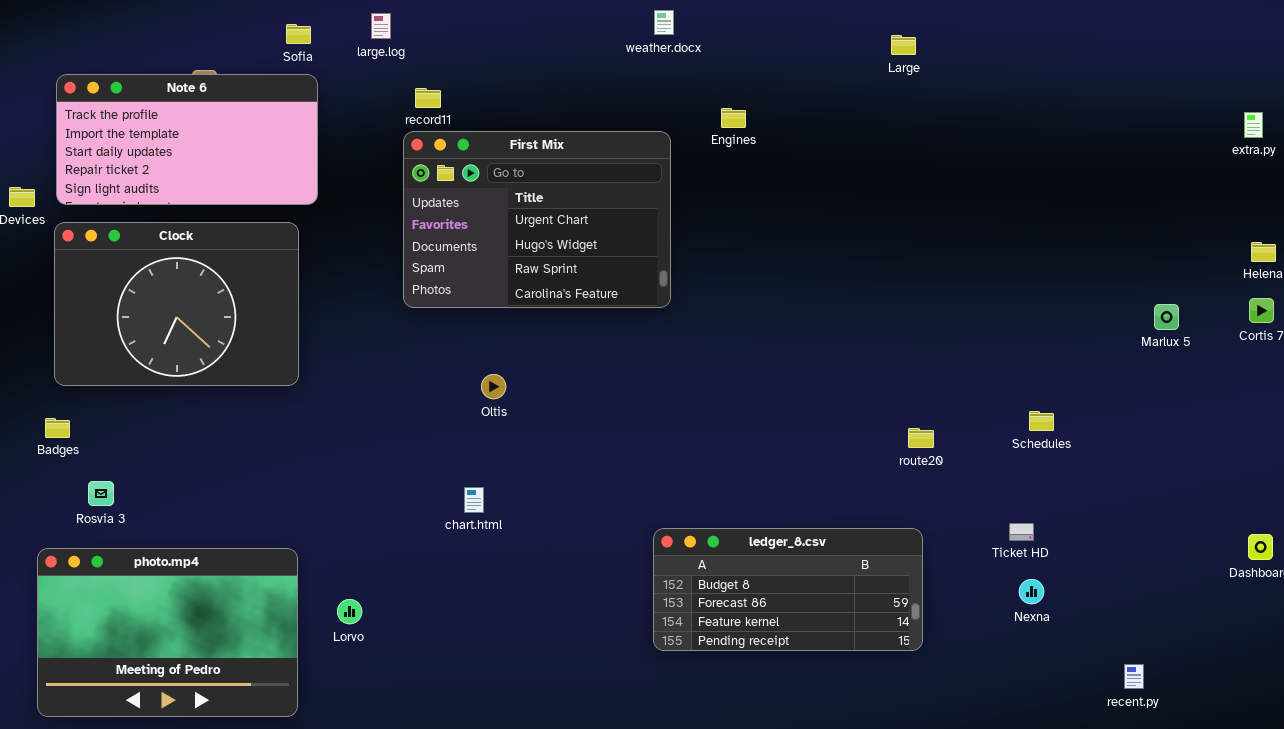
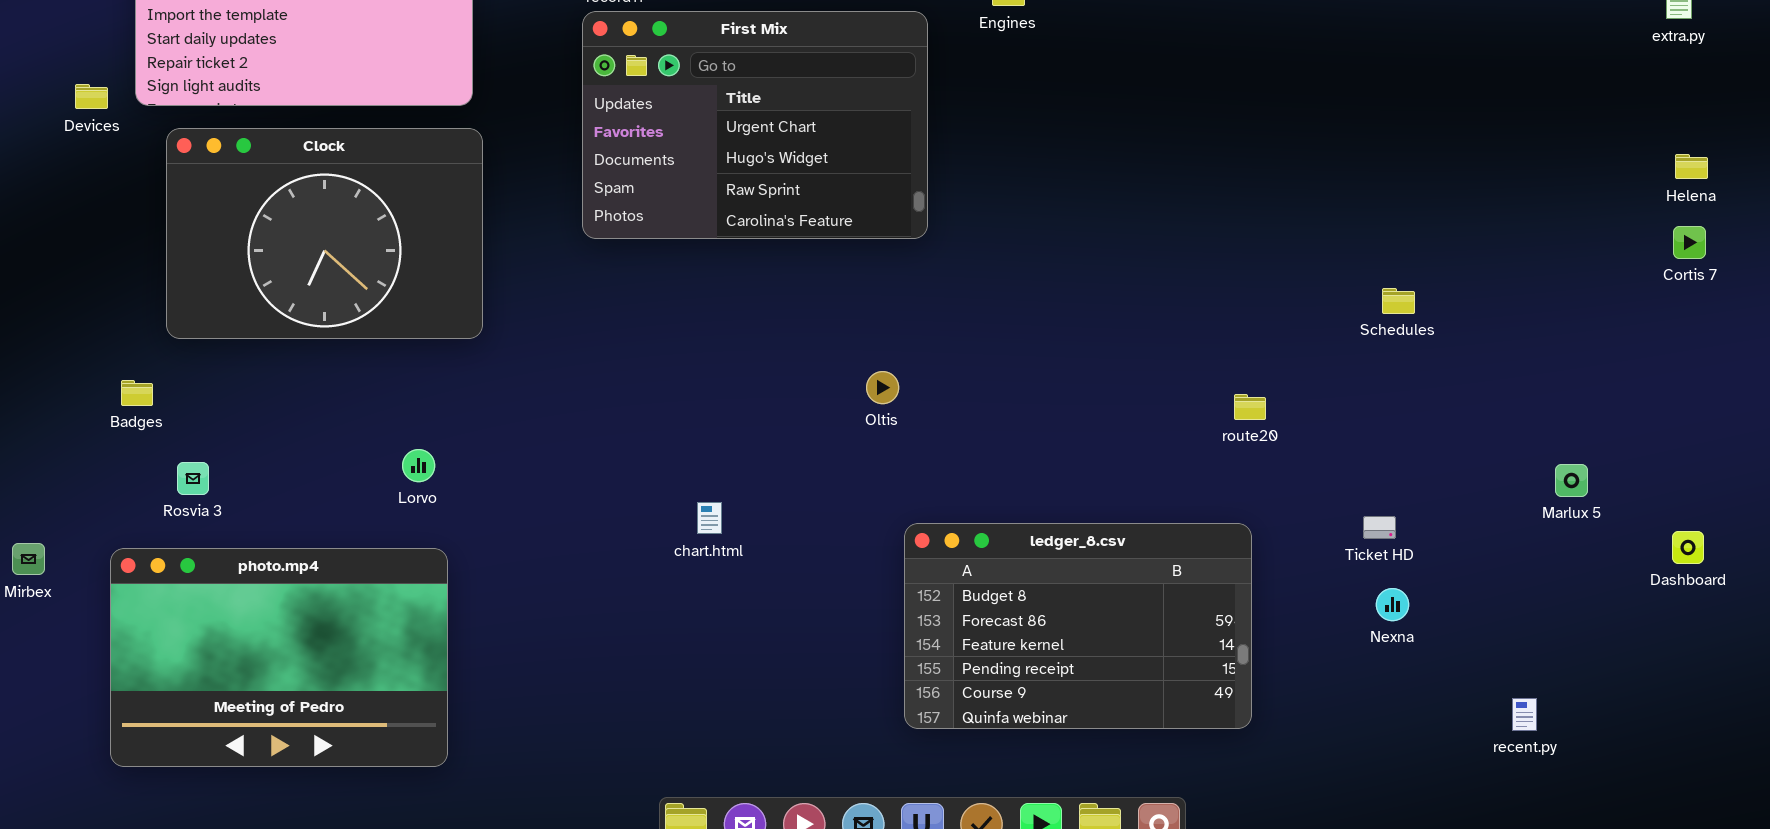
Clock: [54,222,299,386] -> [166,128,483,339], moved
Marlux 5: [1154,304,1179,330] -> [1555,464,1588,497], moved
Oltis: [481,374,506,399] -> [866,371,899,404], moved
Schedules: [1029,411,1054,431] -> [1382,288,1415,314], moved
chart.html: [464,487,484,513] -> [697,502,722,534], moved
ledger_8.csv: [653,528,923,651] -> [904,523,1252,729], resized
Lorvo: [337,599,362,624] -> [402,449,435,482], moved

